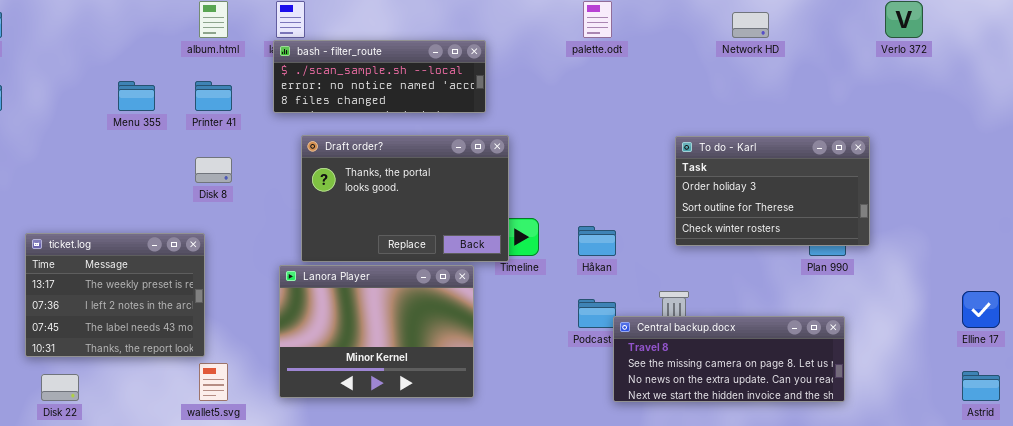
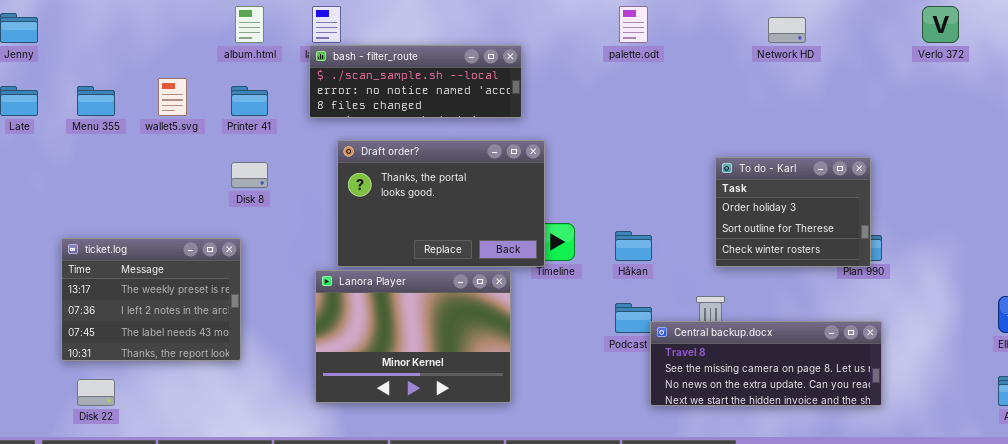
Menu 355: [118,81,155,111] -> [77,86,115,116], moved
To do - Karl: [675,136,870,246] -> [715,157,871,267], moved, resized
wallet5.svg: [199,363,228,401] -> [158,78,187,116], moved

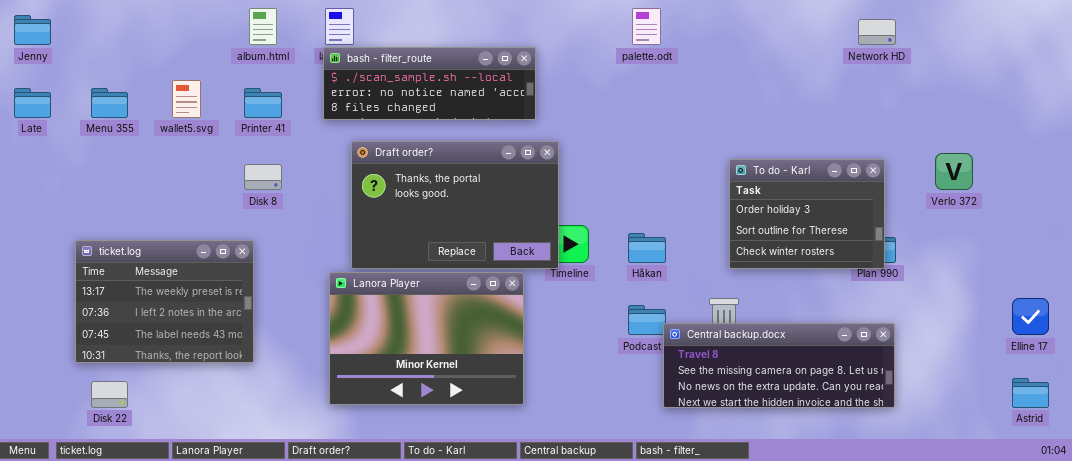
Verlo 372: [922,6,959,43] -> [935,153,973,190], moved
Network HD: [768,17,806,43] -> [858,19,896,45], moved

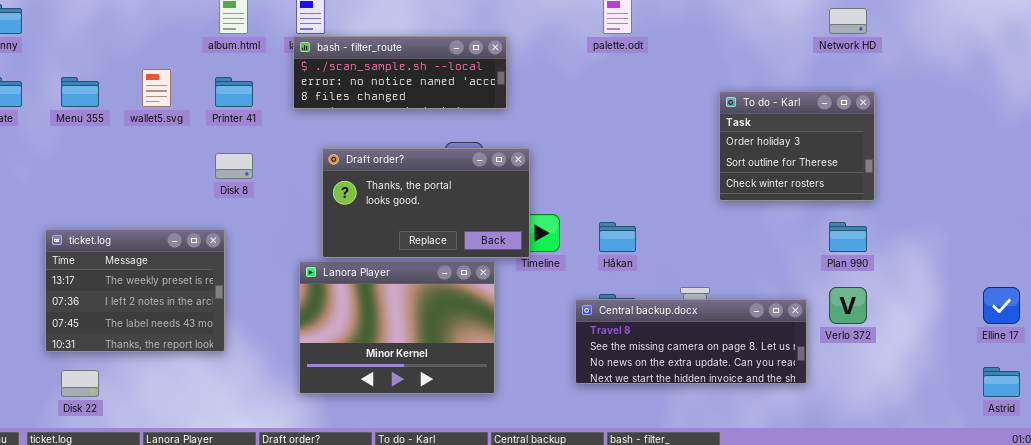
Draft order?: [351,141,559,269] -> [322,148,530,258], resized
Verlo 372: [935,153,973,190] -> [829,287,867,324], moved
To do - Karl: [729,159,885,269] -> [719,91,875,201], moved
Central backup.docx: [663,323,895,408] -> [575,299,807,384], moved

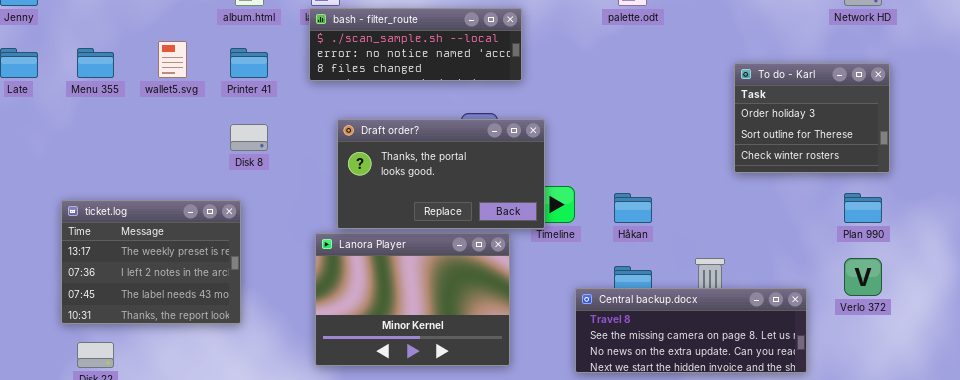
Central backup.docx: [575,299,807,384] -> [575,288,807,373], moved

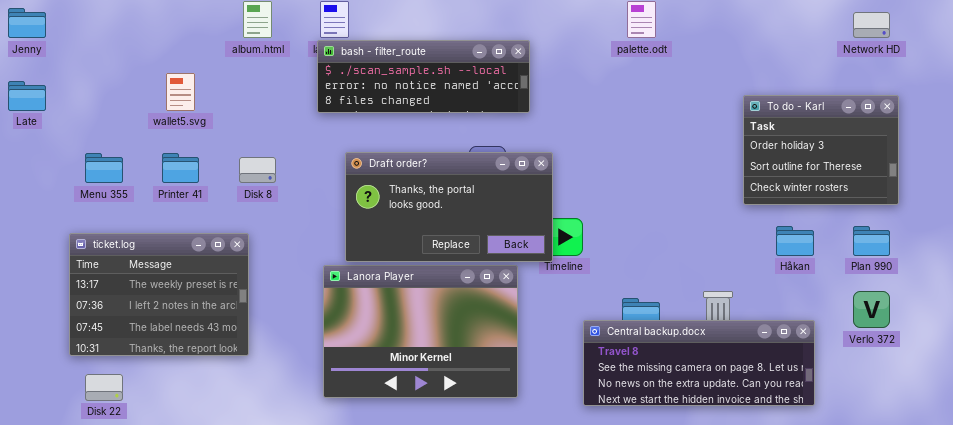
Menu 355: [77,48,114,78] -> [85,153,123,183], moved
Printer 41: [230,48,268,78] -> [162,153,199,183], moved
Håkan: [614,193,652,223] -> [776,226,814,256], moved

